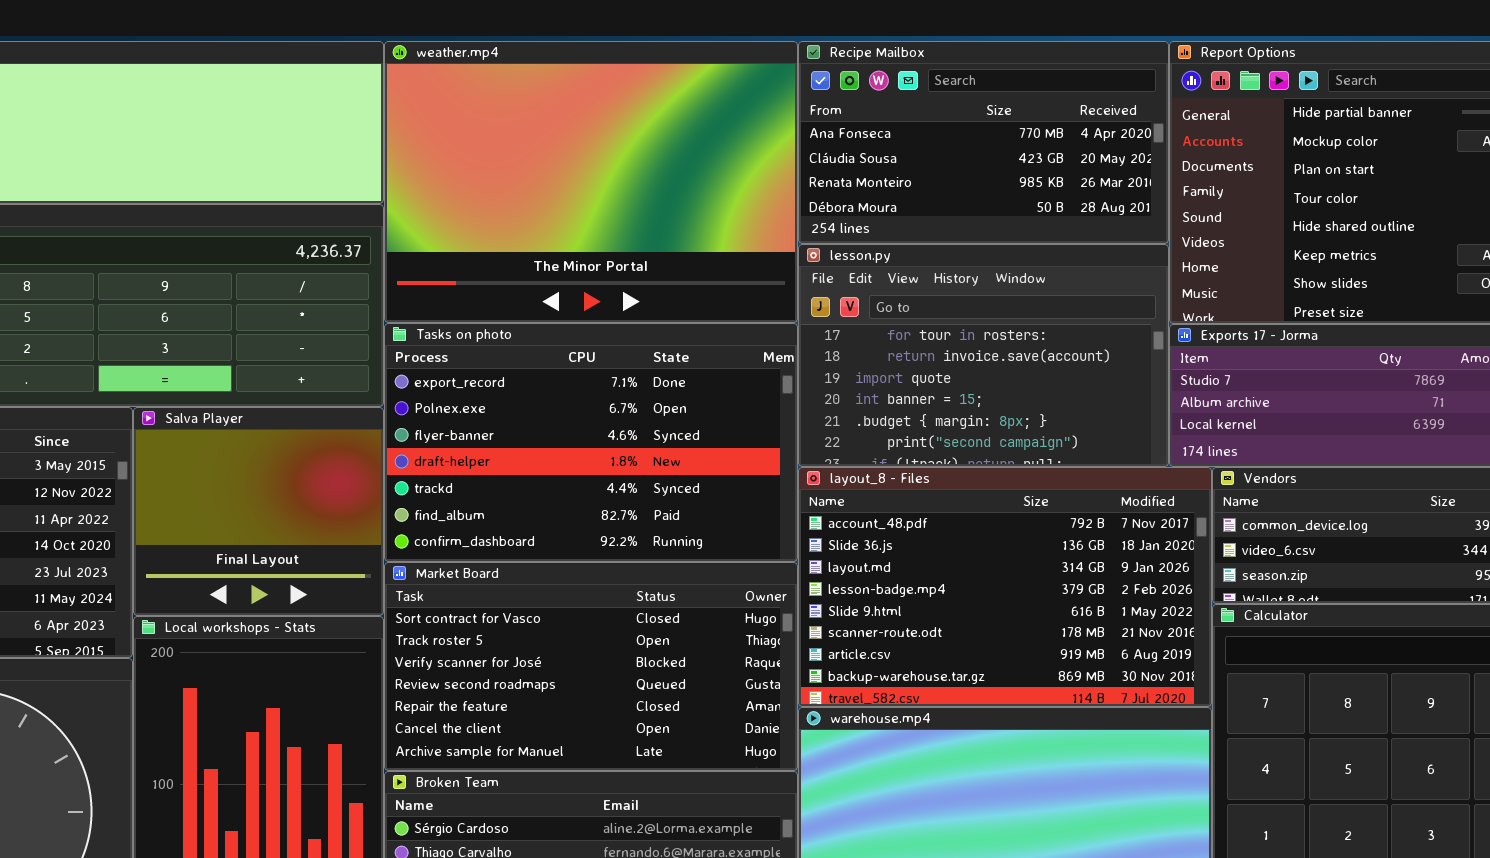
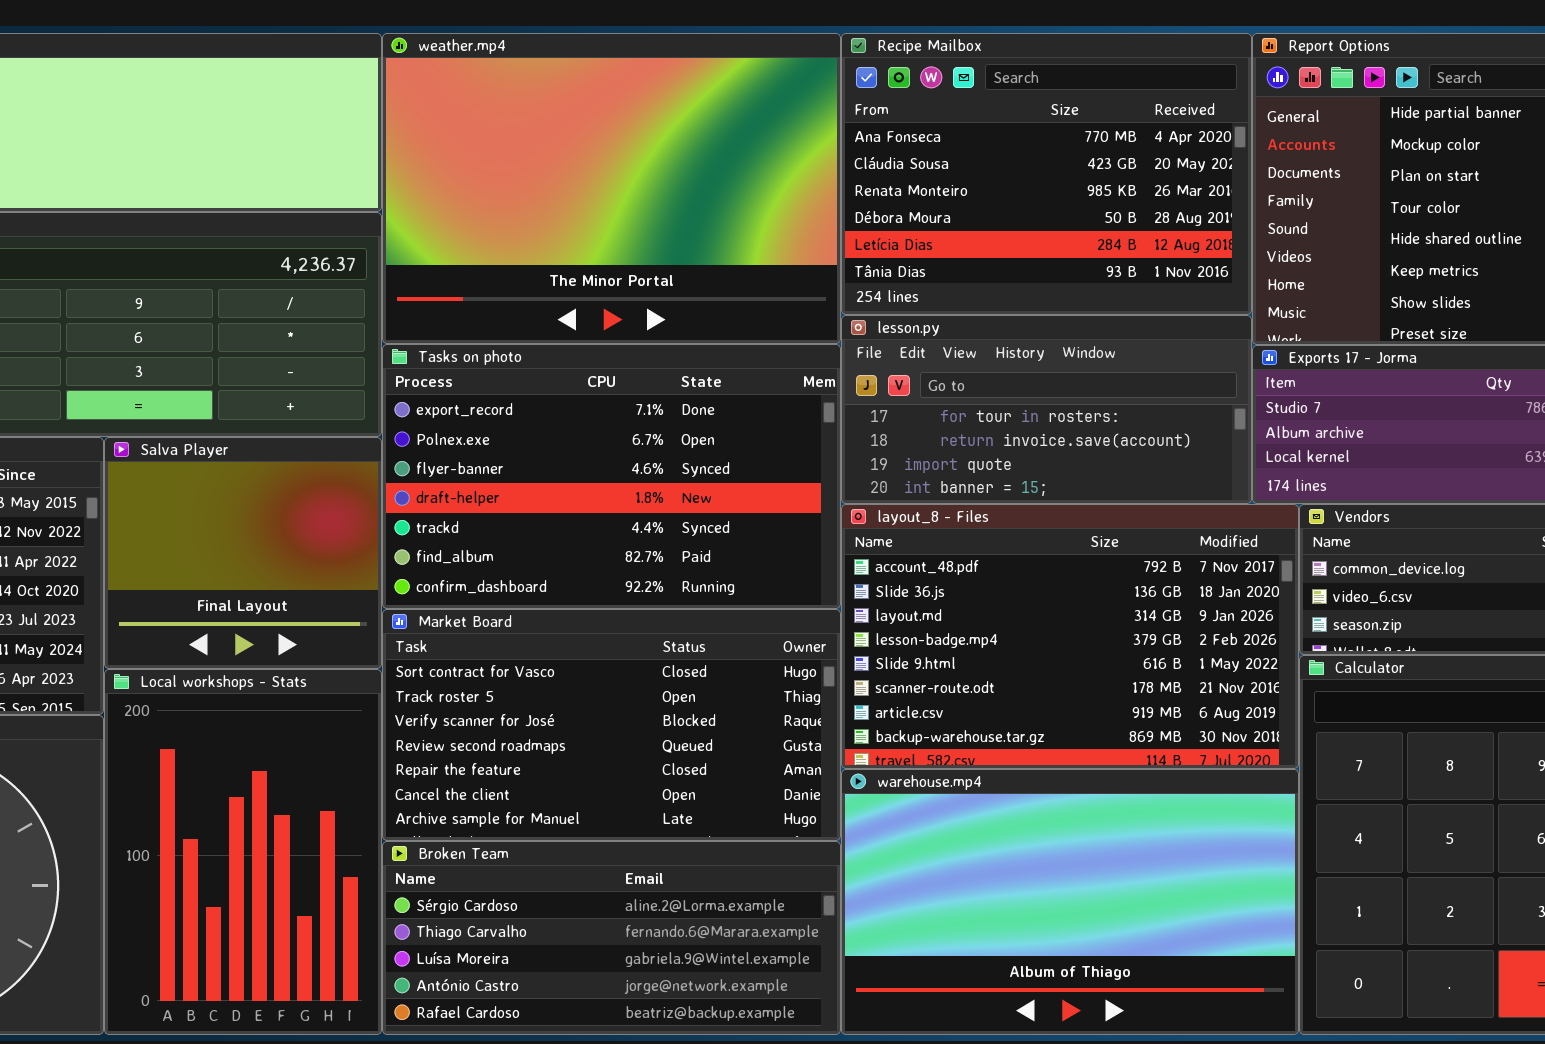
Recipe Mailbox: [798,41,1169,244] -> [841,33,1252,315], resized
lesson.py: [798,244,1169,467] -> [841,315,1252,504], resized

